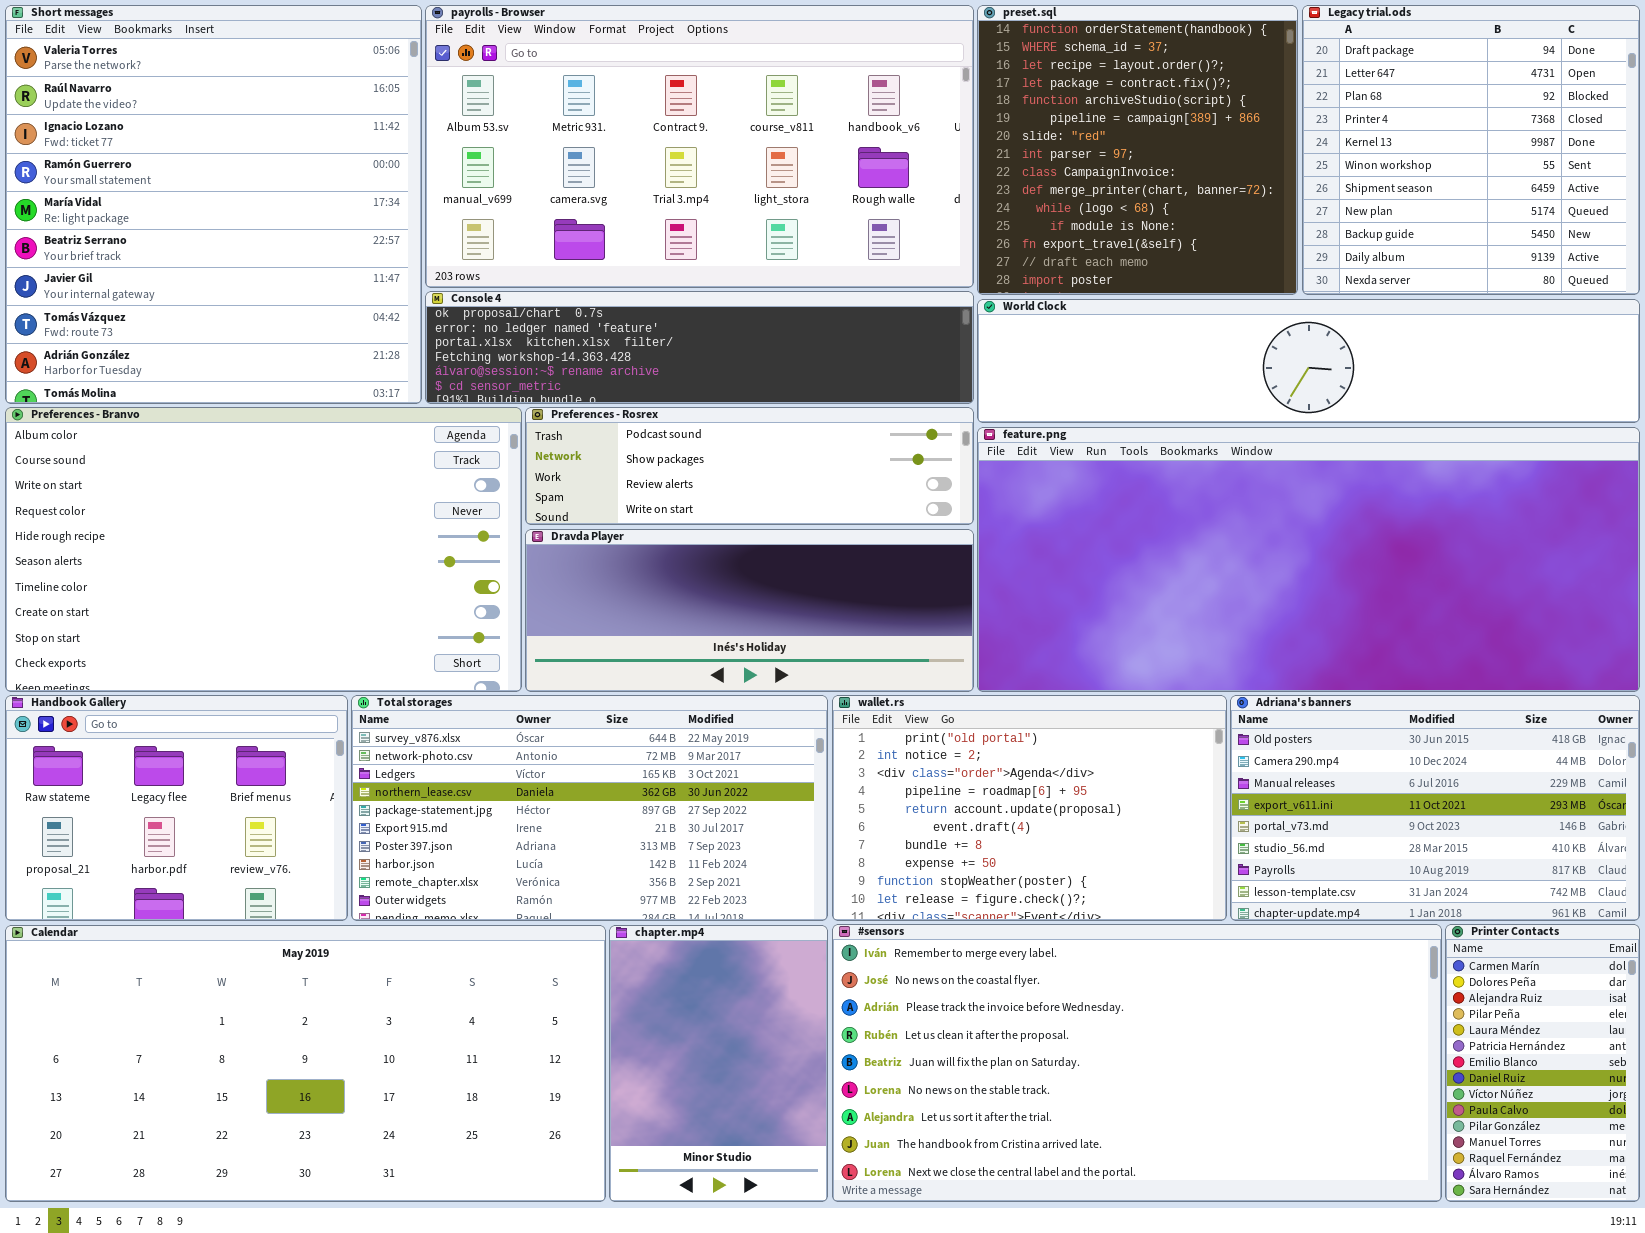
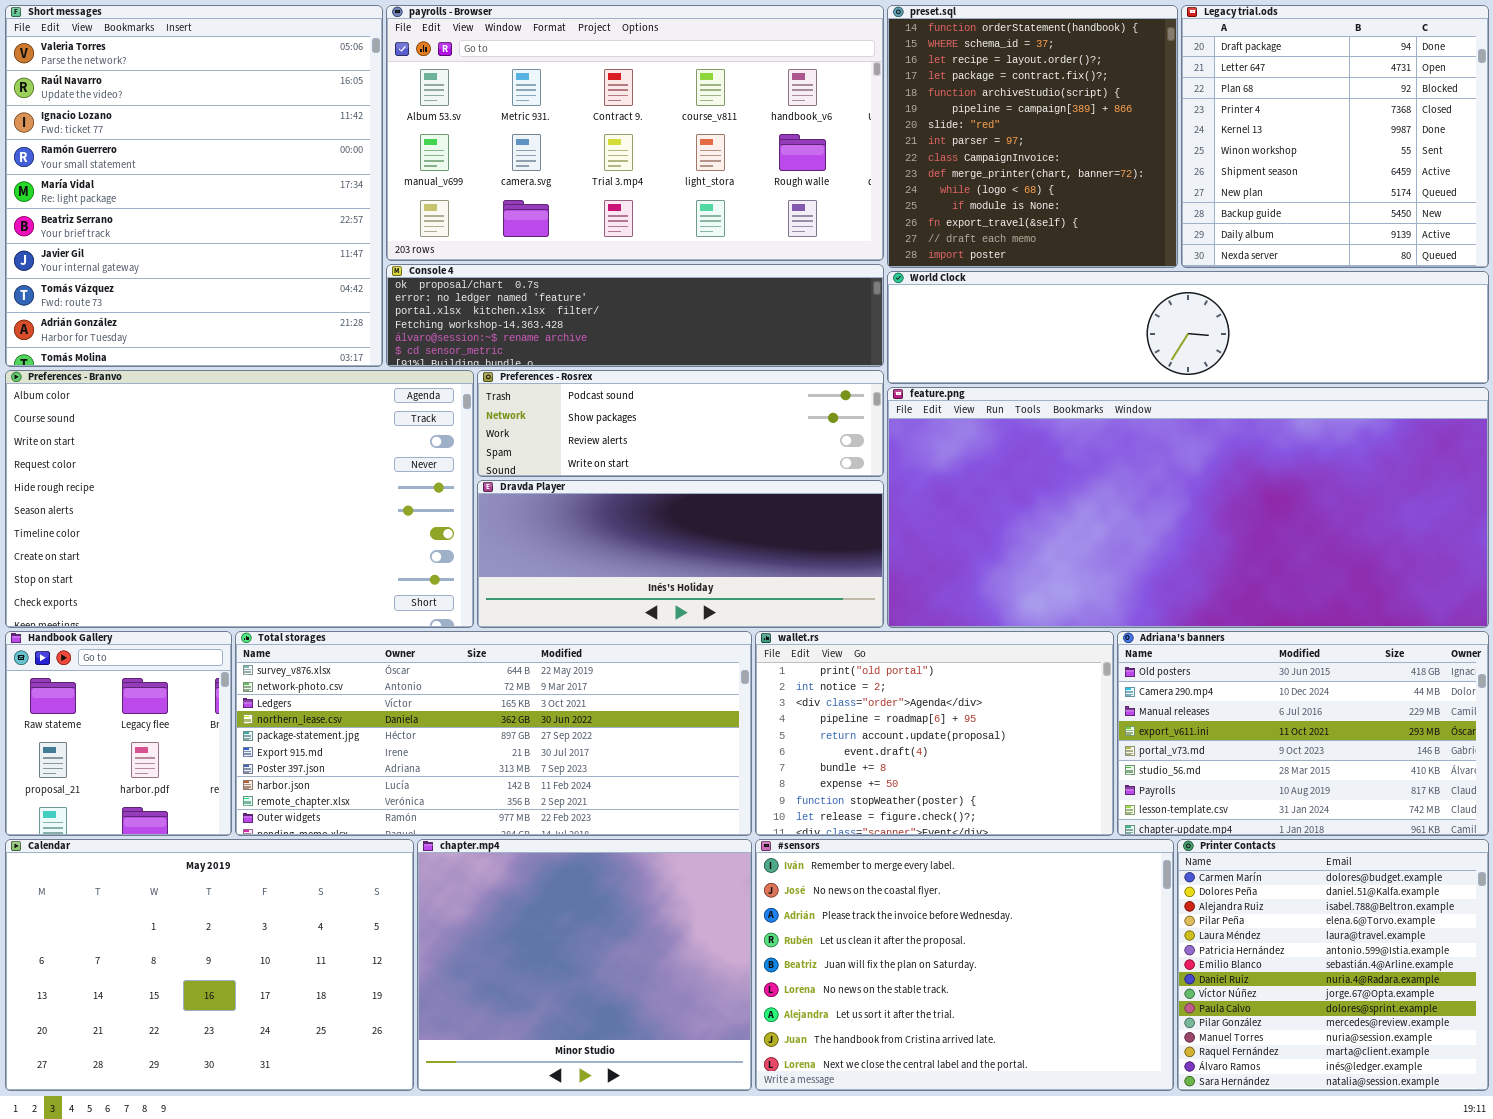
Handbook Gallery: [5,695,348,921] -> [5,631,232,836], resized
Total storages: [351,695,828,921] -> [235,631,752,836], resized
#sensors: [832,924,1442,1202] -> [755,839,1174,1091], resized
Printer Contacts: [1445,924,1640,1202] -> [1177,839,1489,1091], resized
Calendar: [5,925,606,1202] -> [5,839,414,1091], resized
chapter.mp4: [609,925,828,1202] -> [417,839,752,1091], resized

